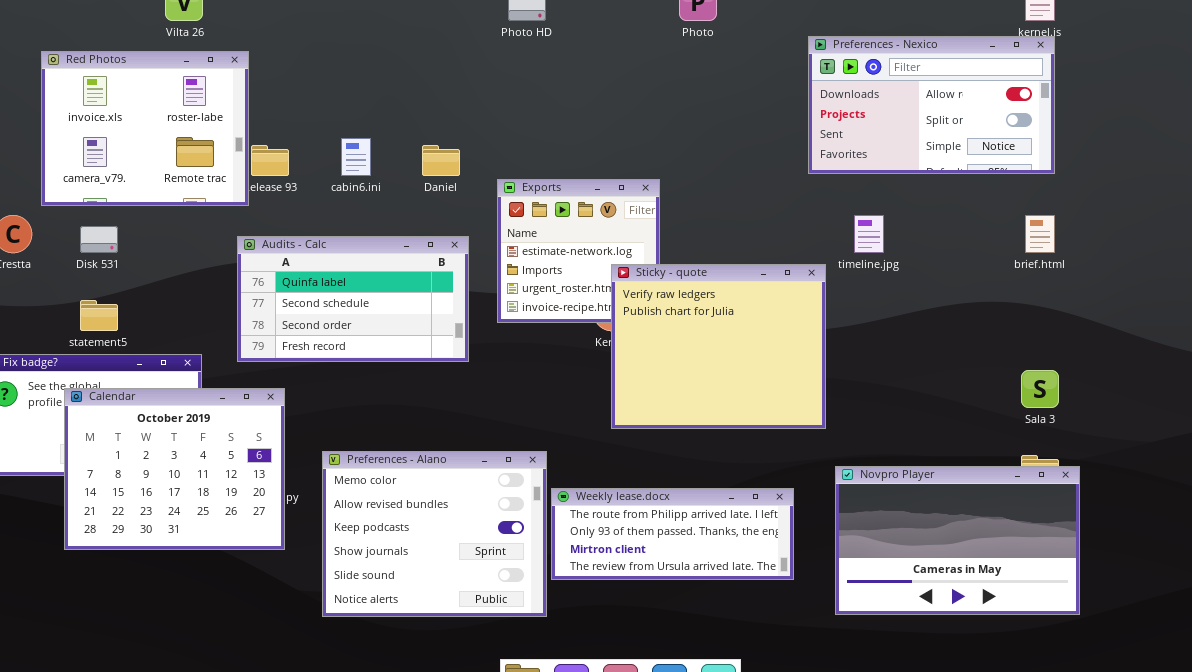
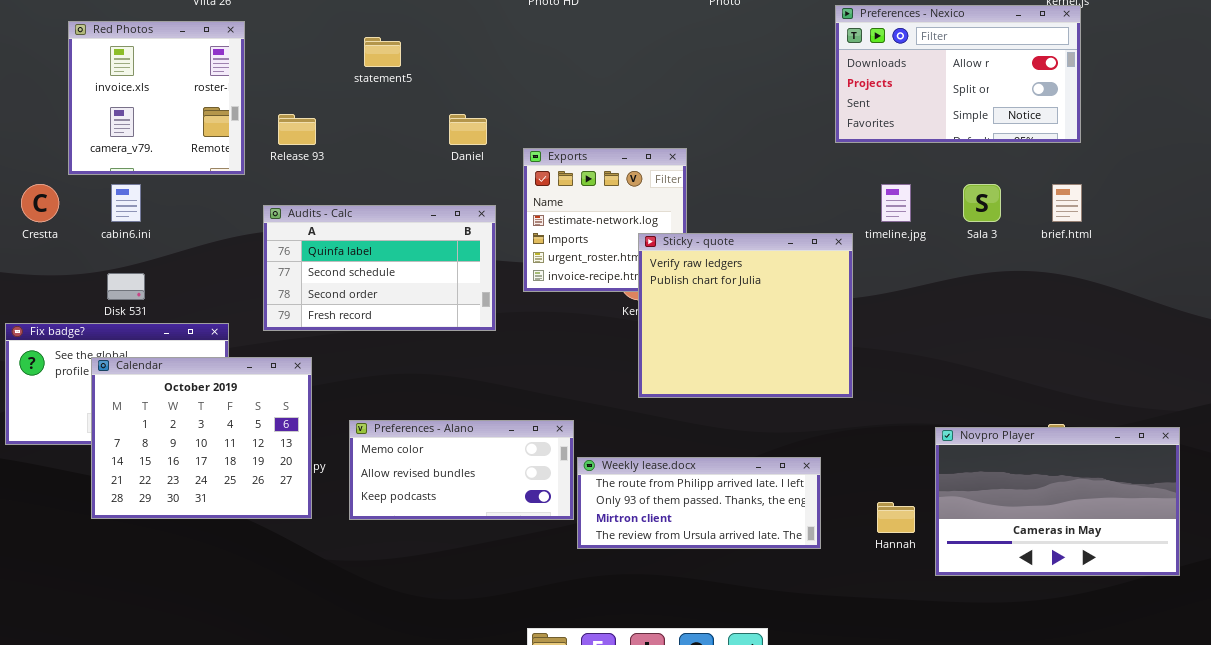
Red Photos: [41,51,249,206] -> [68,21,245,175], resized
cabin6.ini: [341,138,371,176] -> [111,184,141,222], moved
Disk 531: [80,226,118,253] -> [107,273,145,300], moved
statement5: [80,300,118,331] -> [364,37,401,67], moved
Sala 3: [1021,370,1059,408] -> [963,184,1001,222], moved
Preferences - Alano: [322,451,547,617] -> [349,420,574,520], resized
Novpro Player: [835,466,1080,615] -> [935,427,1180,576], moved

